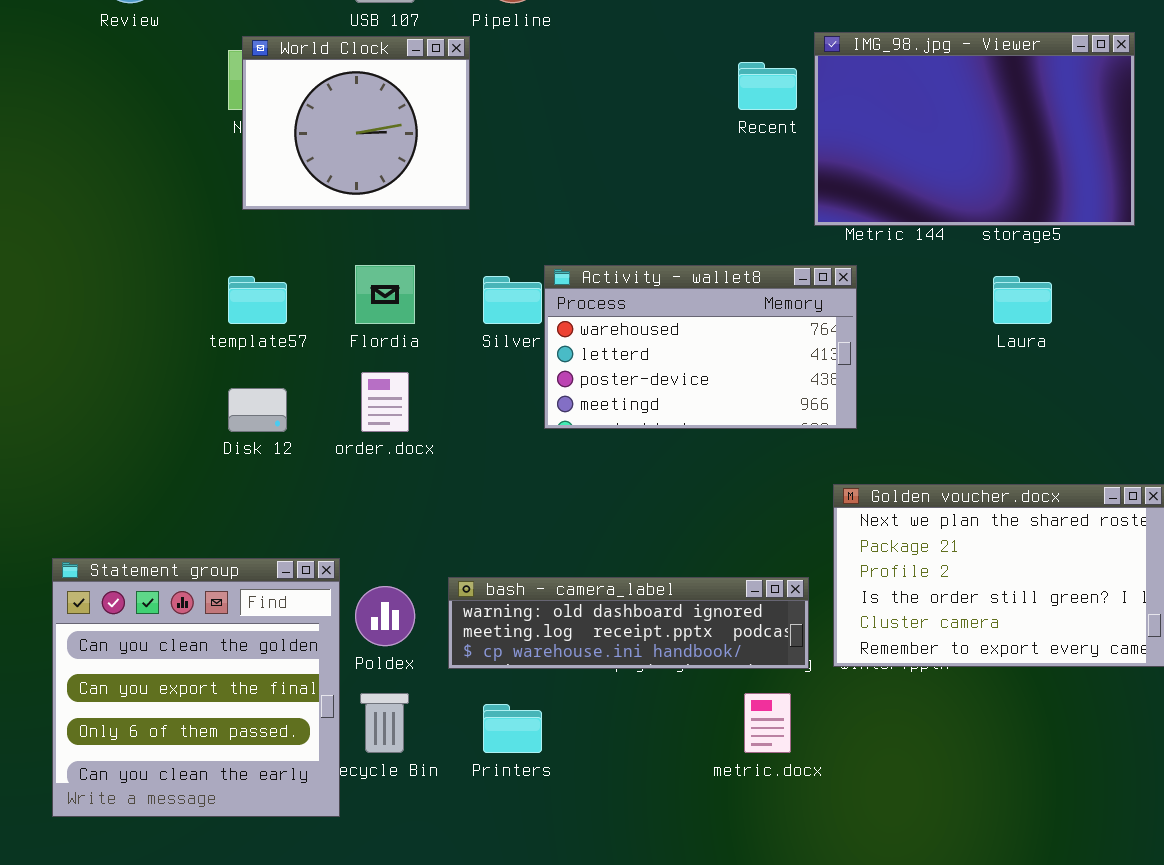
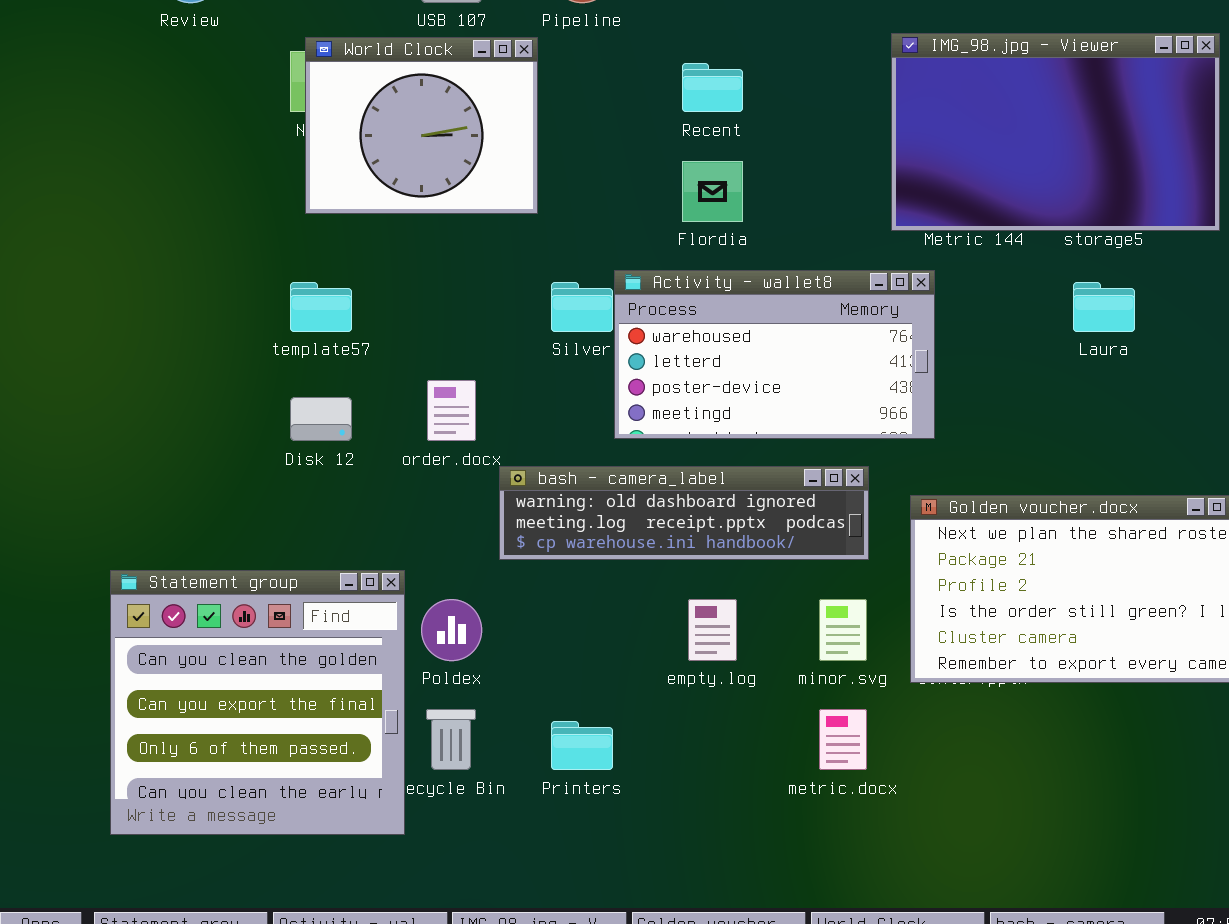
Recent: [738,62,797,110] -> [682,63,743,112], moved
Flordia: [355,265,415,324] -> [682,161,743,222], moved
bash - camera_label: [448,577,809,669] -> [499,466,869,560], moved

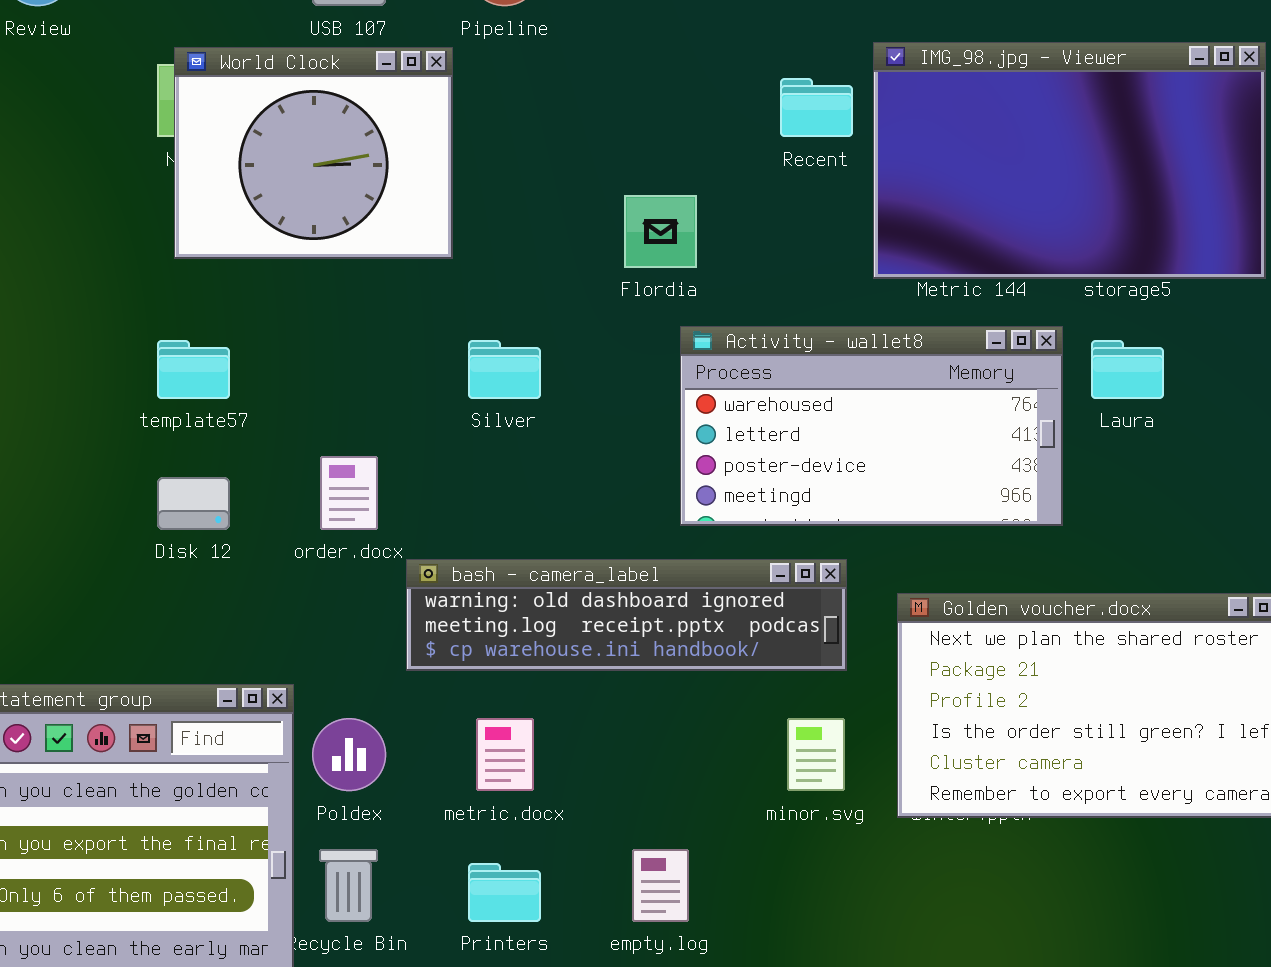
Recent: [682,63,743,112] -> [780,78,853,137], moved
Activity - wallet8: [614,270,935,439] -> [680,326,1063,526], moved
empty.log: [688,599,737,661] -> [632,849,689,922], moved
metric.docx: [819,709,867,770] -> [476,718,534,791], moved

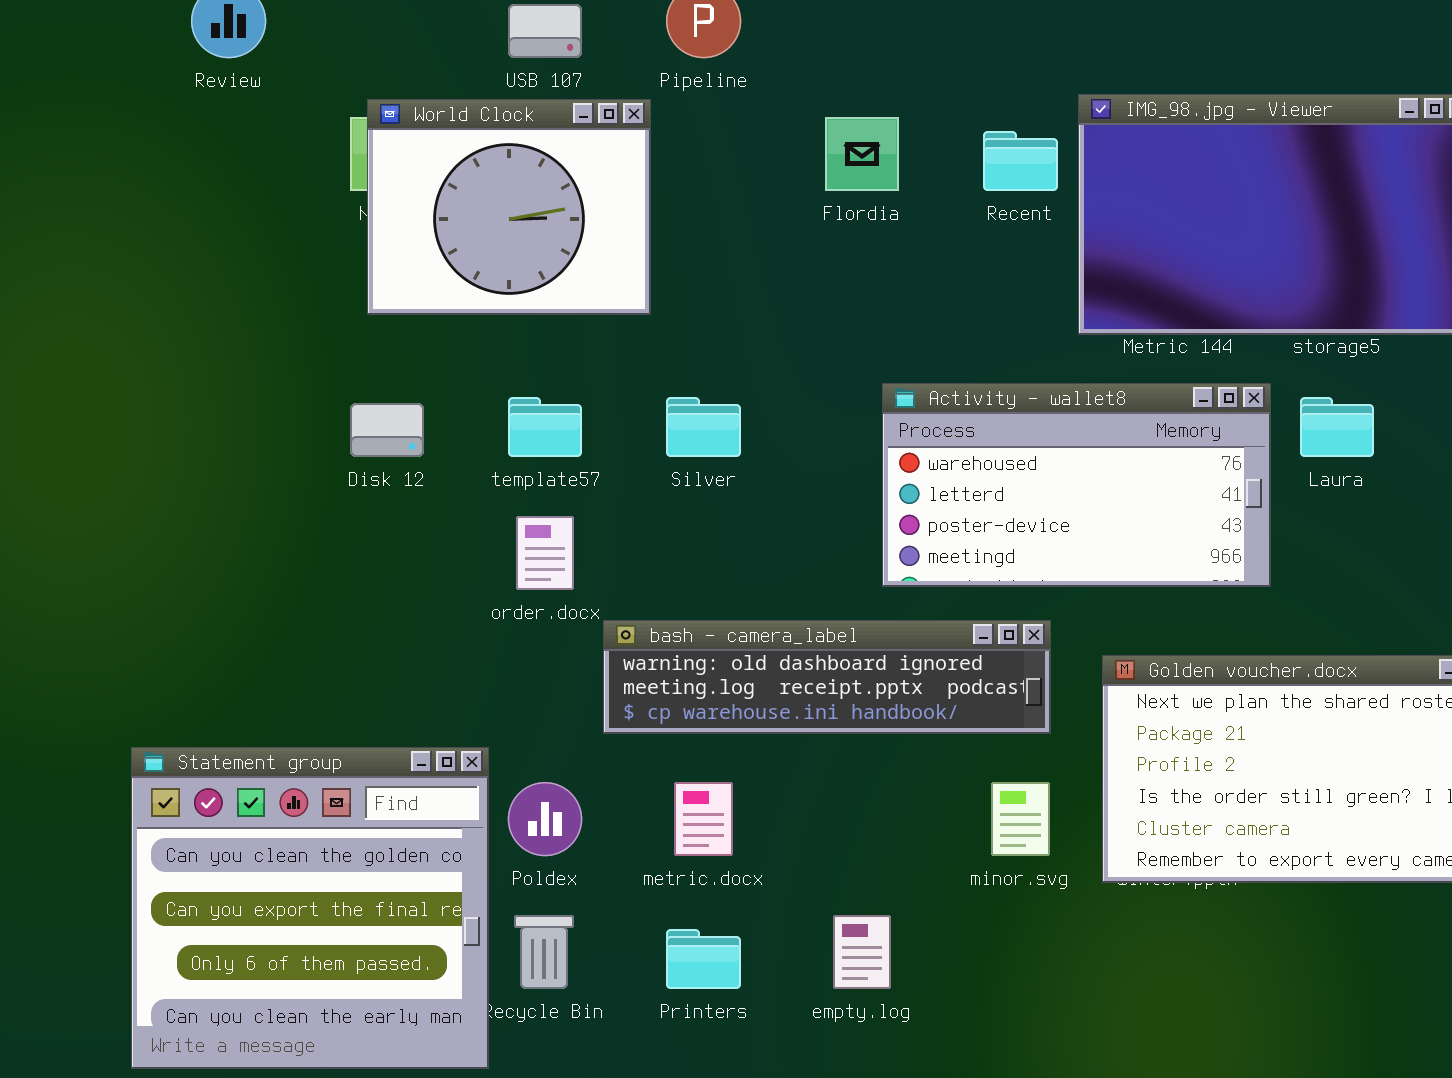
Flordia: [624,195,697,268] -> [825,117,899,191], moved
template57: [157,340,230,399] -> [508,397,582,457], moved
Disk 12: [157,477,230,530] -> [350,403,424,457], moved

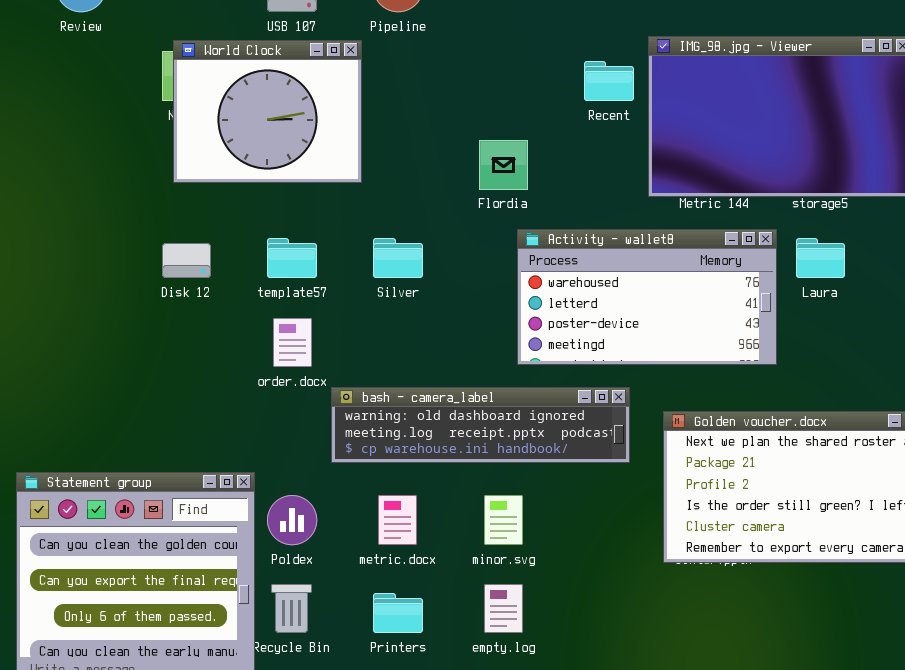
Flordia: [825,117,899,191] -> [479,140,528,190], moved
minor.svg: [991,782,1050,856] -> [484,495,523,545], moved

